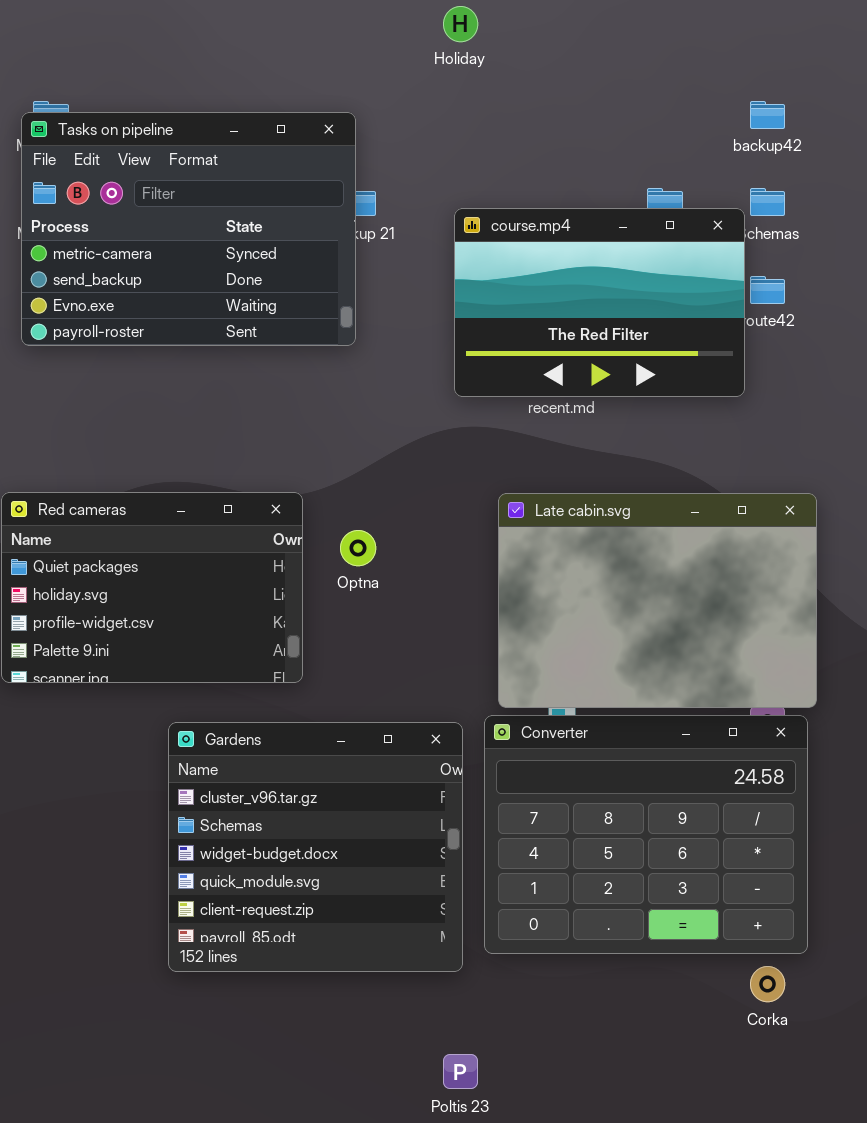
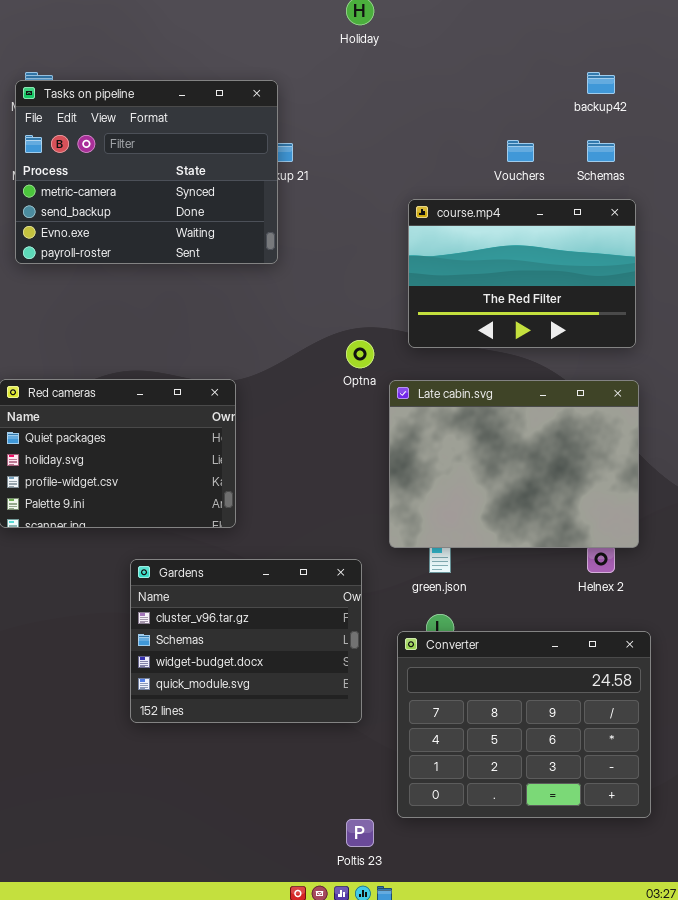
course.mp4: [454,208,745,397] -> [408,199,636,348], moved
Optna: [340,530,376,566] -> [346,340,374,368], moved
Converter: [484,715,808,954] -> [397,631,651,818], moved
Gardens: [168,722,463,972] -> [130,559,362,723], resized

